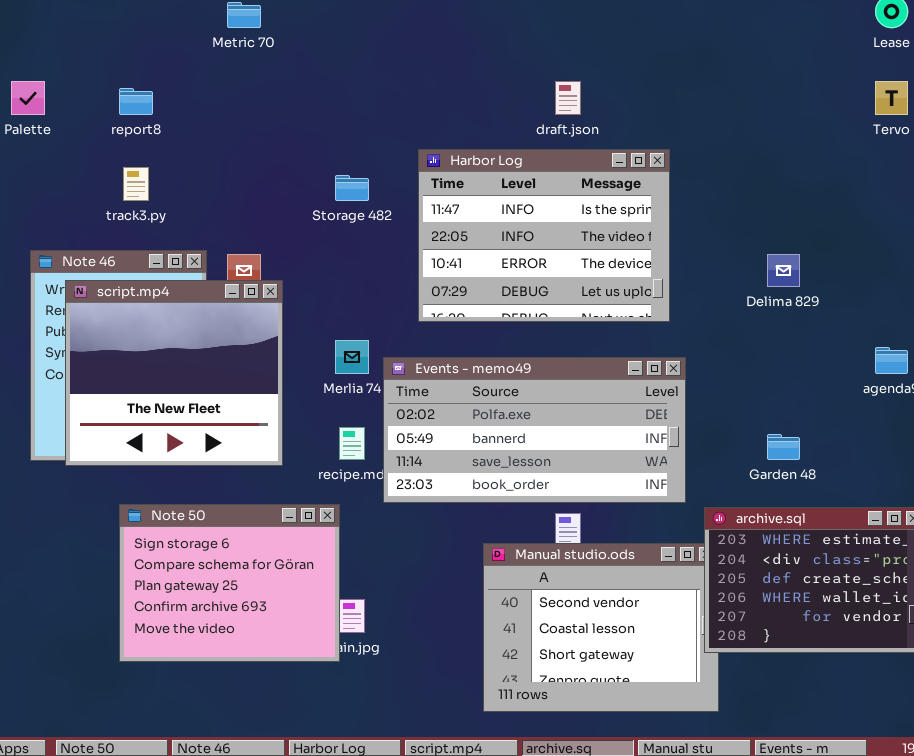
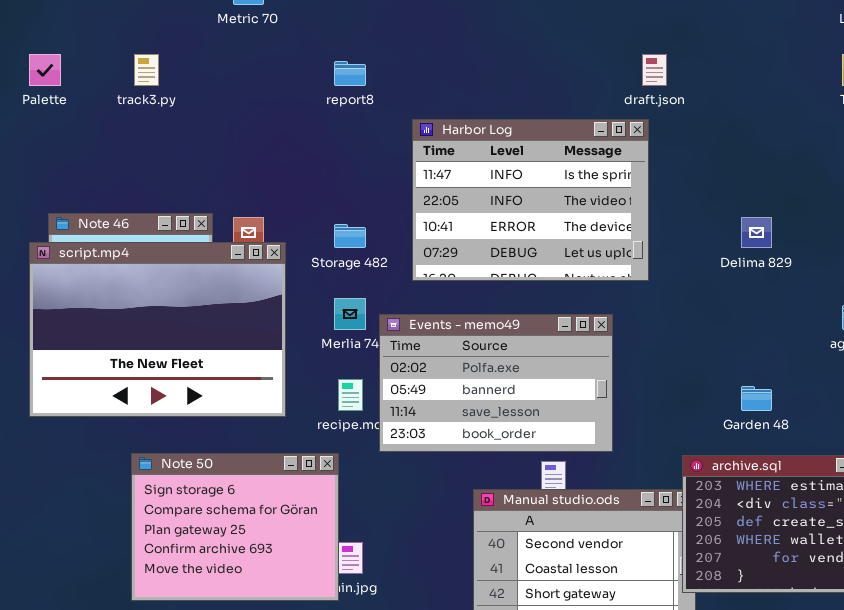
draft.json: [555,81,581,115] -> [642,54,667,86], moved
report8: [119,88,153,115] -> [334,61,366,86], moved
track3.py: [123,167,149,201] -> [134,54,159,86], moved
Storage 482: [335,175,369,201] -> [334,224,366,248], moved
script.mp4: [65,280,283,466] -> [29,242,286,417], resized
Events - memo49: [383,357,686,503] -> [379,314,613,452], resized

